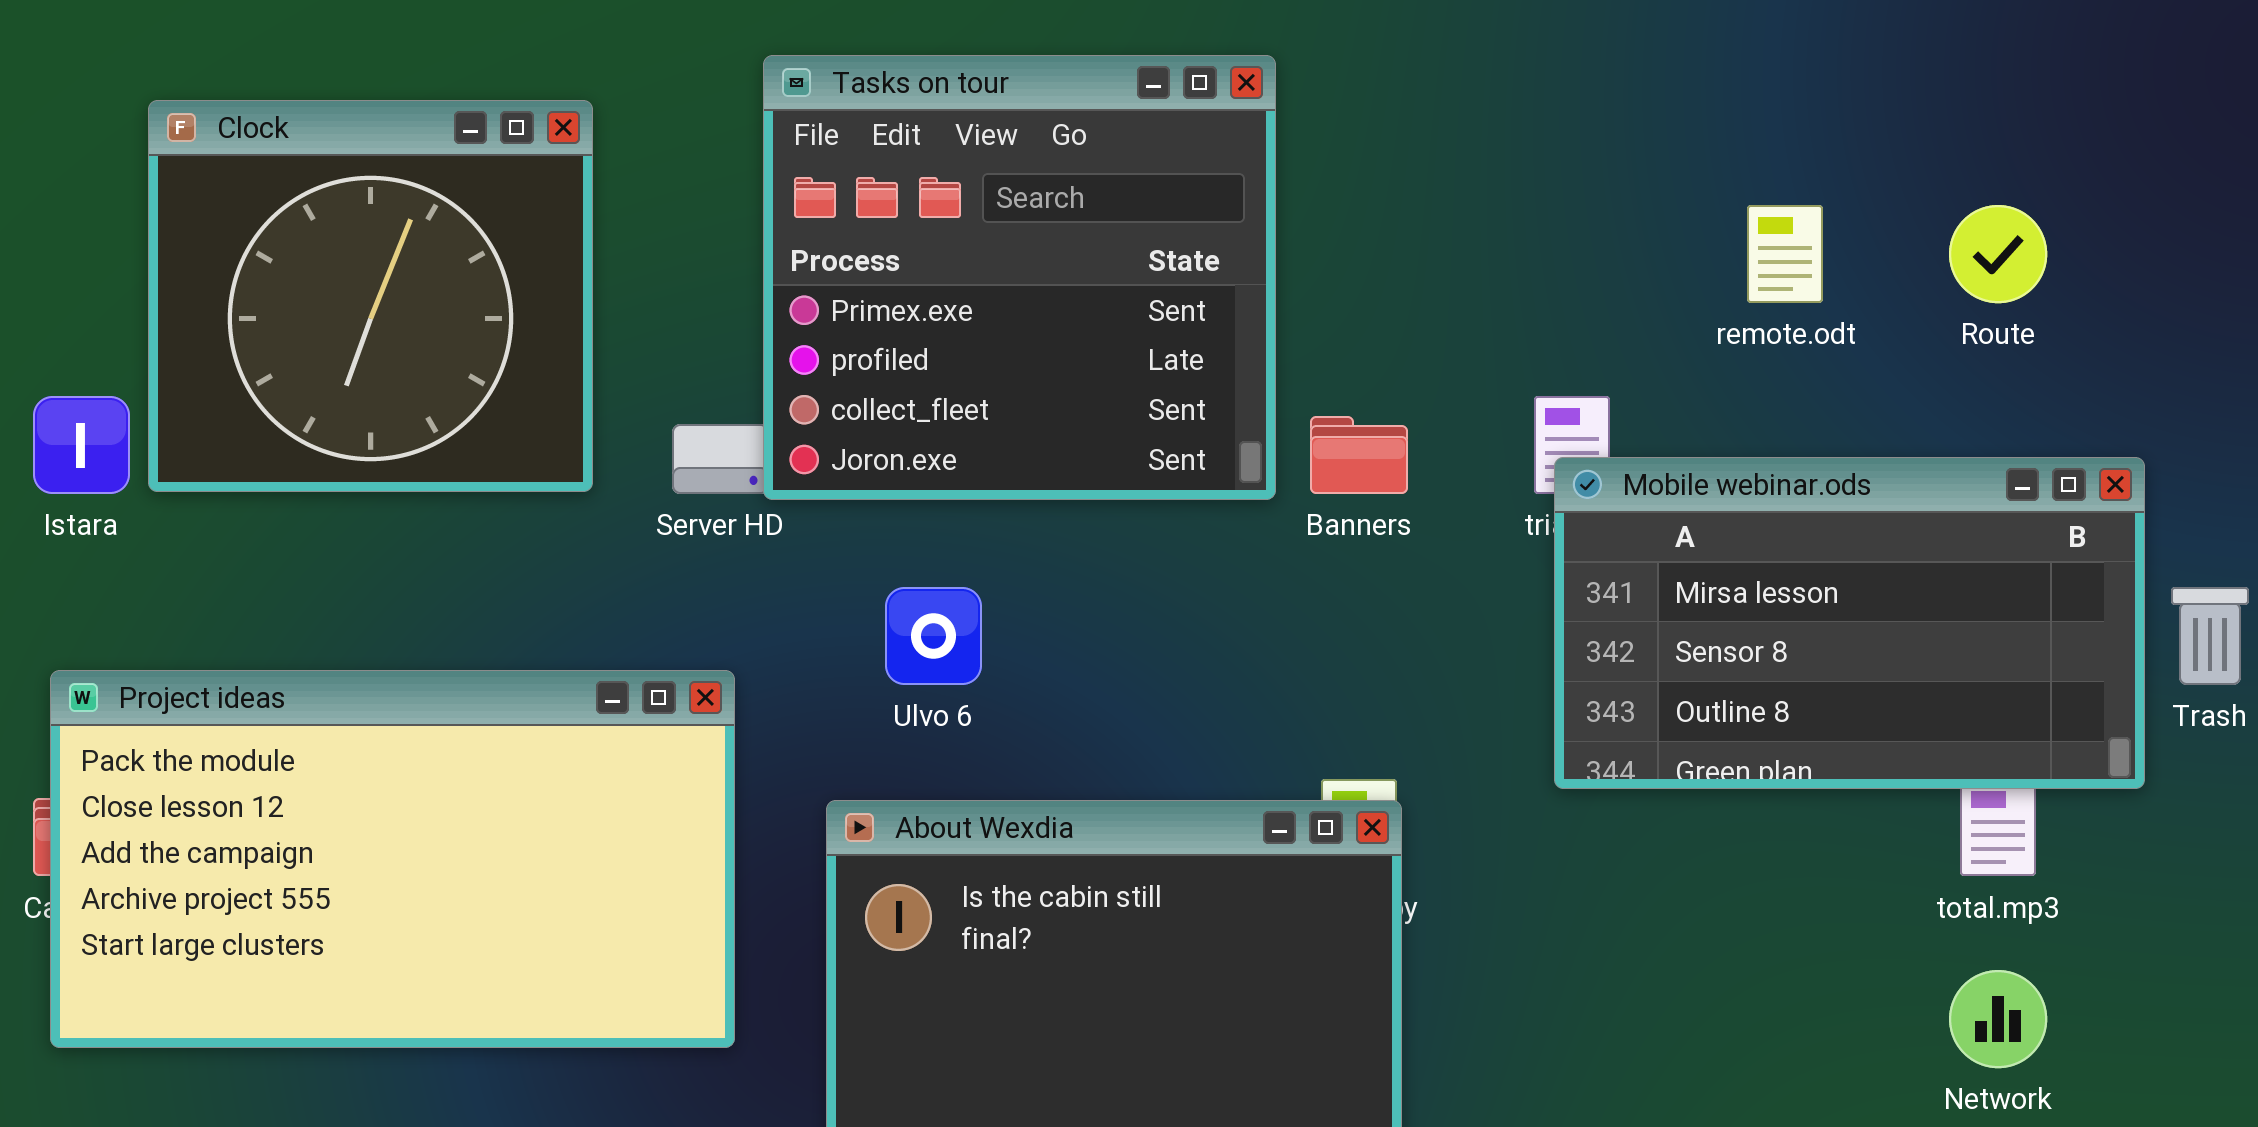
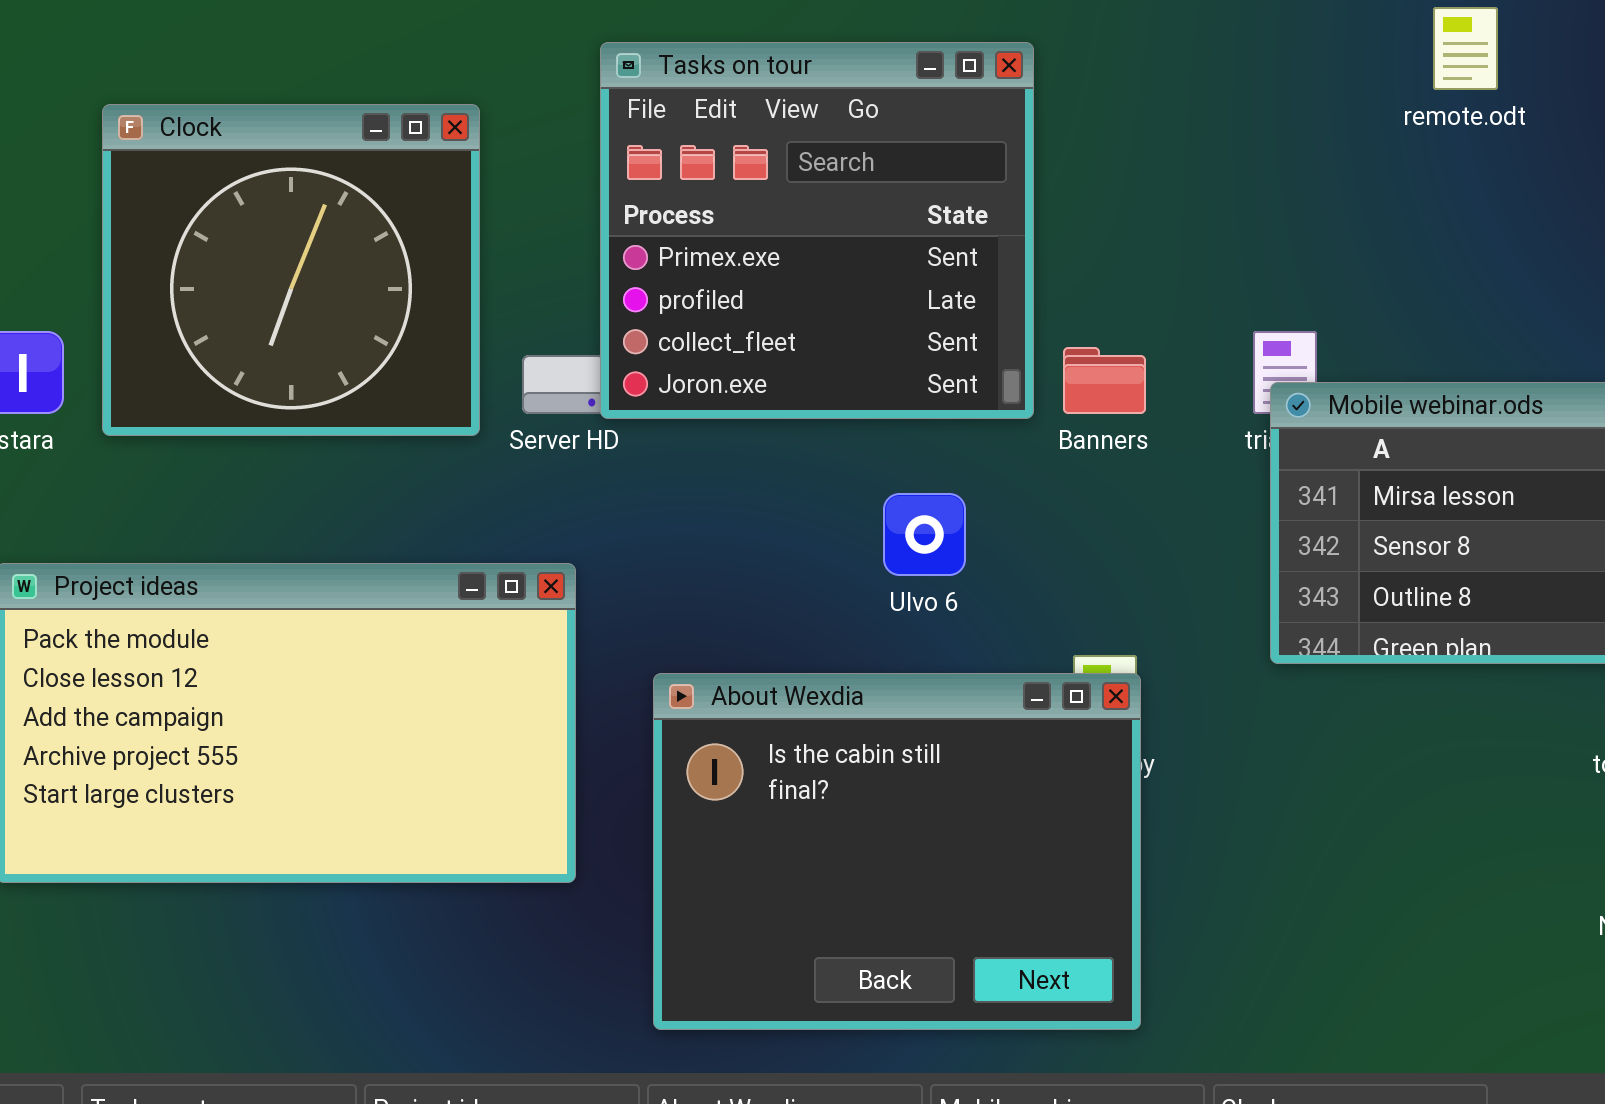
Clock: [148,100,593,492] -> [102,104,480,436], moved
remote.odt: [1747,205,1823,303] -> [1433,7,1498,90], moved
Ulvo 6: [885,587,982,685] -> [883,493,966,576], moved

